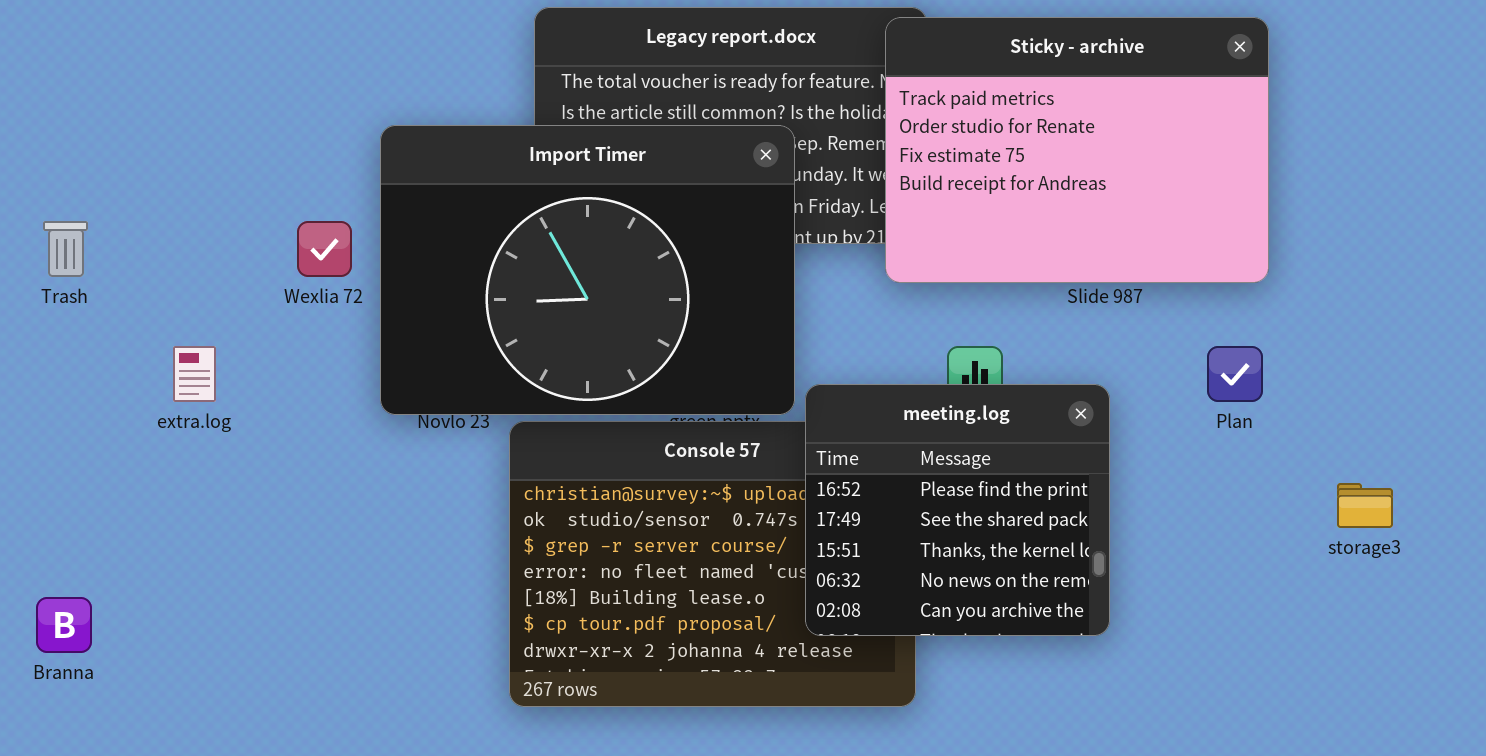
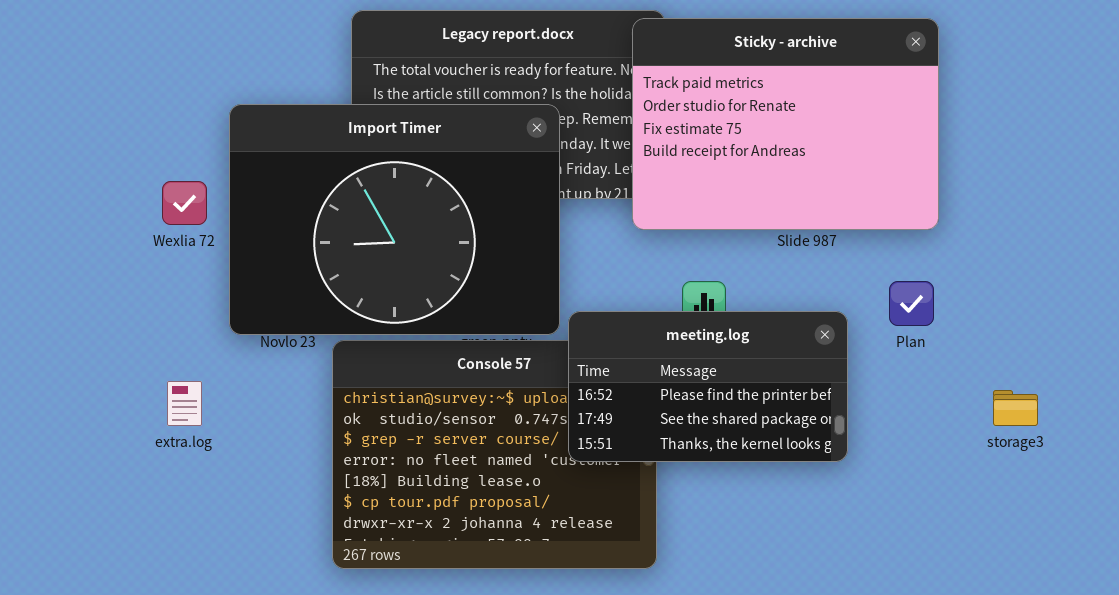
extra.log: [173,346,216,402] -> [167,381,202,426], moved
meeting.log: [805,384,1110,636] -> [568,311,848,462], resized

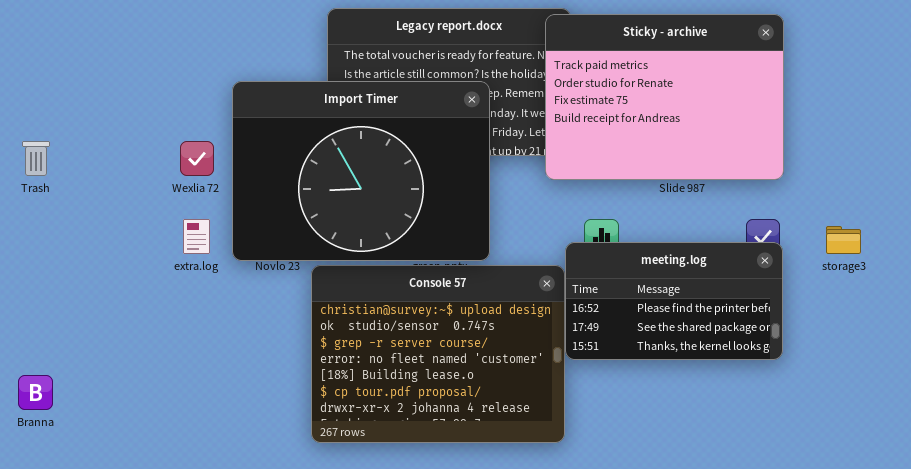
meeting.log: [568,311,848,462] -> [565,242,783,360], moved
extra.log: [167,381,202,426] -> [183,219,210,254], moved
storage3: [993,390,1038,426] -> [826,226,861,254], moved

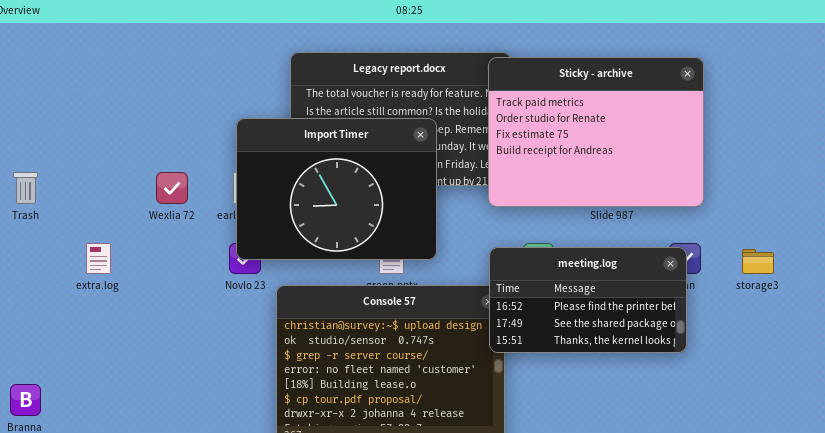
Import Timer: [232,81,490,261] -> [236,118,437,260], resized
extra.log: [183,219,210,254] -> [86,243,111,274], moved
meeting.log: [565,242,783,360] -> [489,247,687,353], moved

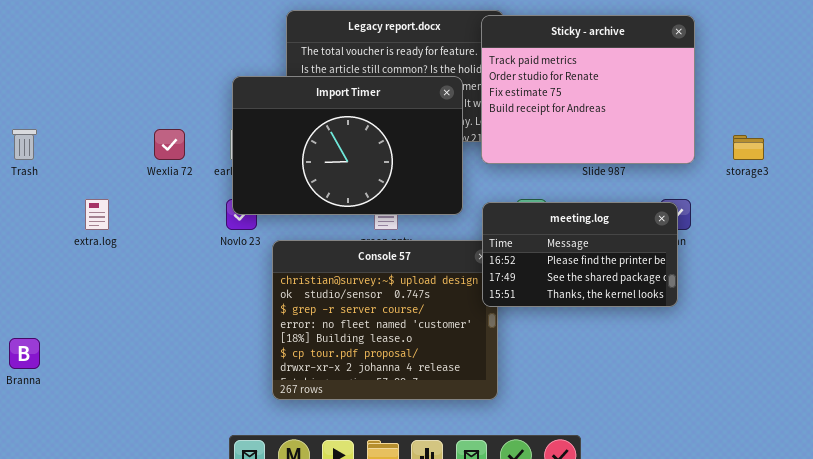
Import Timer: [236,118,437,260] -> [232,76,463,215], resized
storage3: [742,249,774,274] -> [733,135,764,160], moved

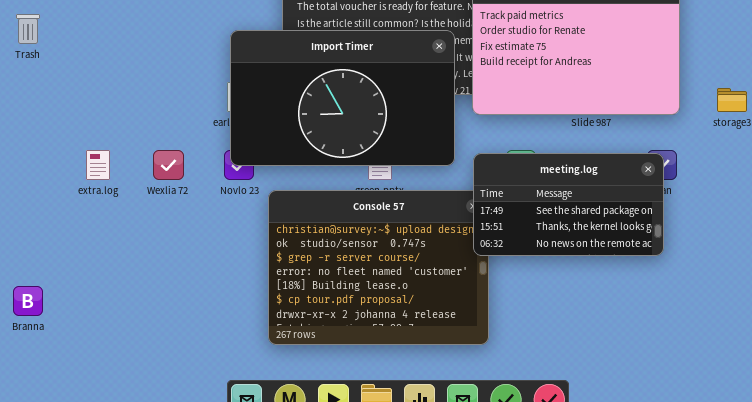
Trash: [12,129,37,160] -> [16,14,40,44], moved
Wexlia 72: [154,129,185,160] -> [153,150,184,180], moved
meeting.log: [482,202,678,307] -> [473,153,664,256], scrolled down 1 row

